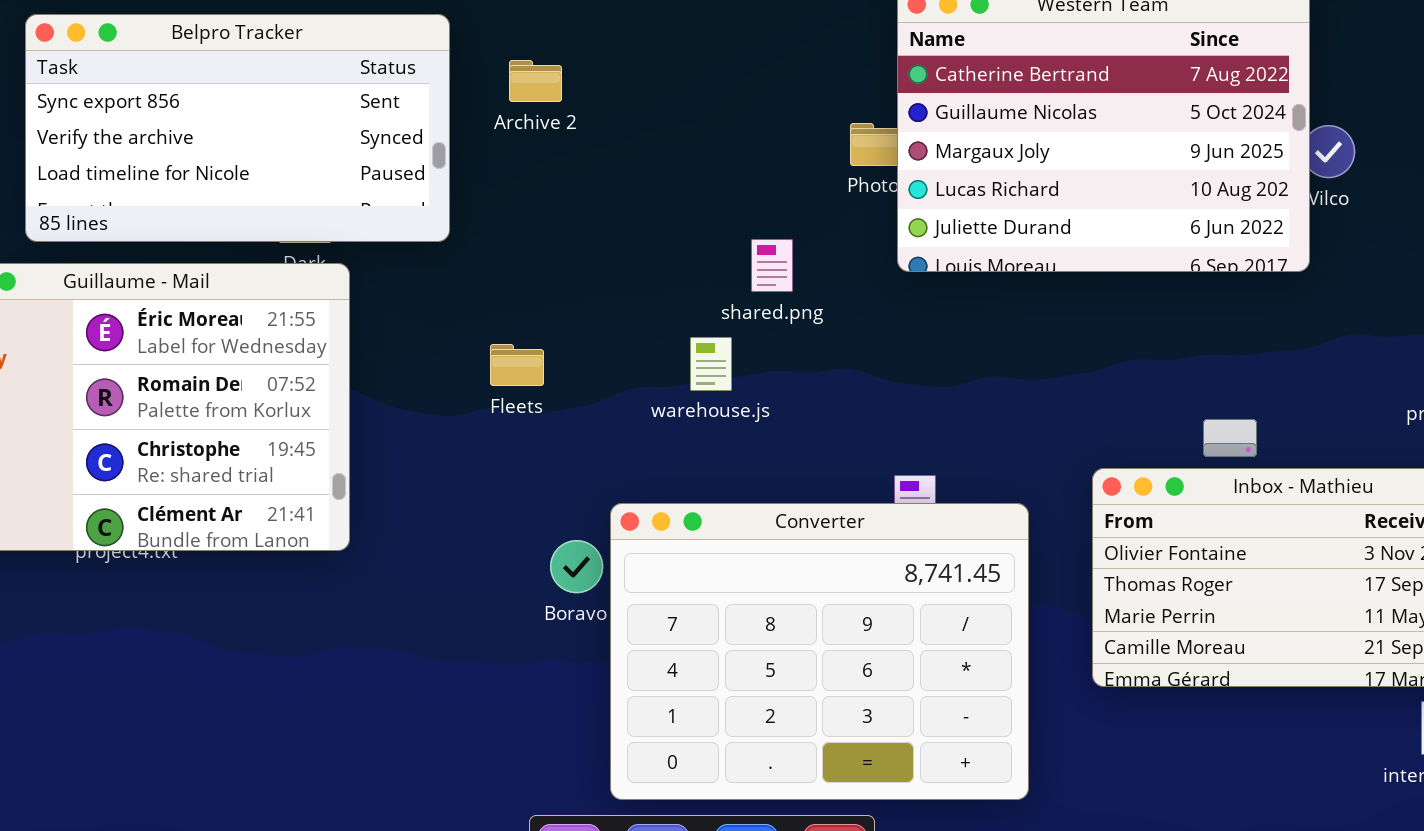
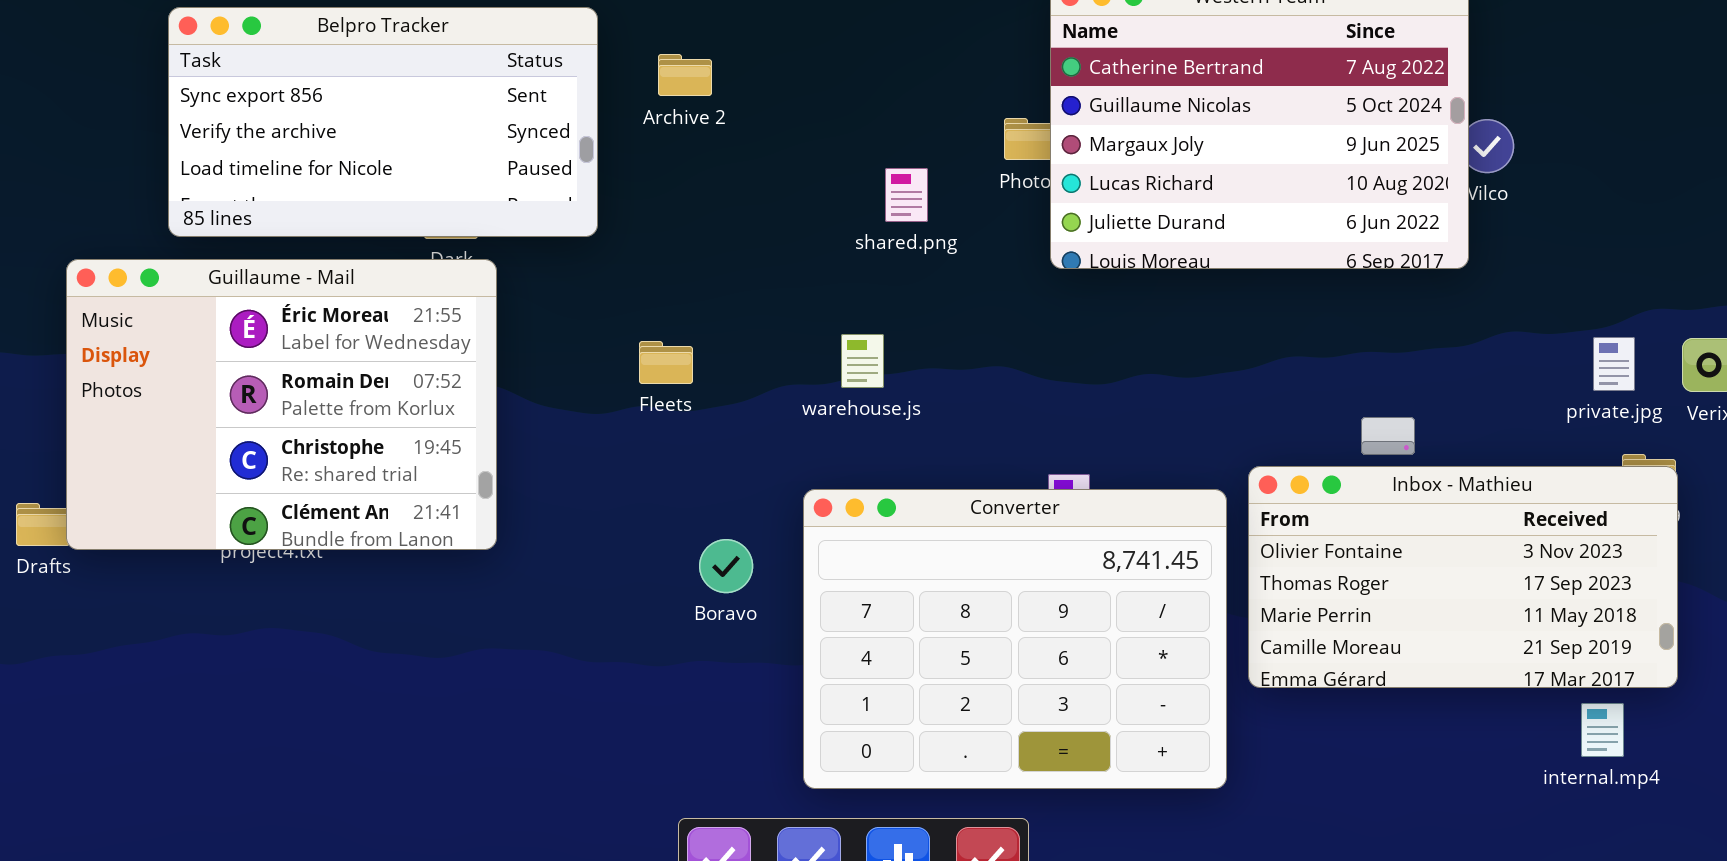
shared.png: [751,239,793,292] -> [885,168,928,222], moved
Converter: [610,503,1029,800] -> [803,489,1227,789], moved

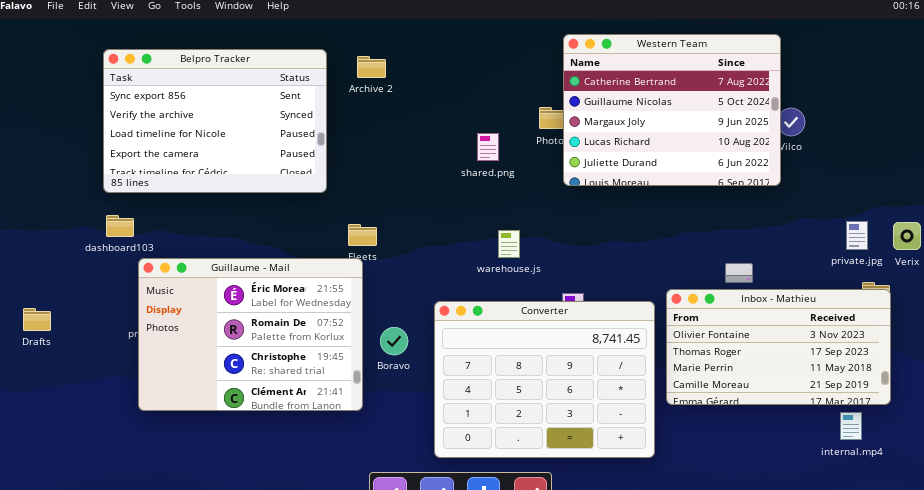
Belpro Tracker: [168,7,598,237] -> [103,49,327,193], resized
Archive 2: [658,54,712,96] -> [357,56,386,78], moved
Guillaume - Mail: [66,259,497,550] -> [138,258,363,411], moved
warehouse.js: [841,334,884,388] -> [498,230,520,258], moved

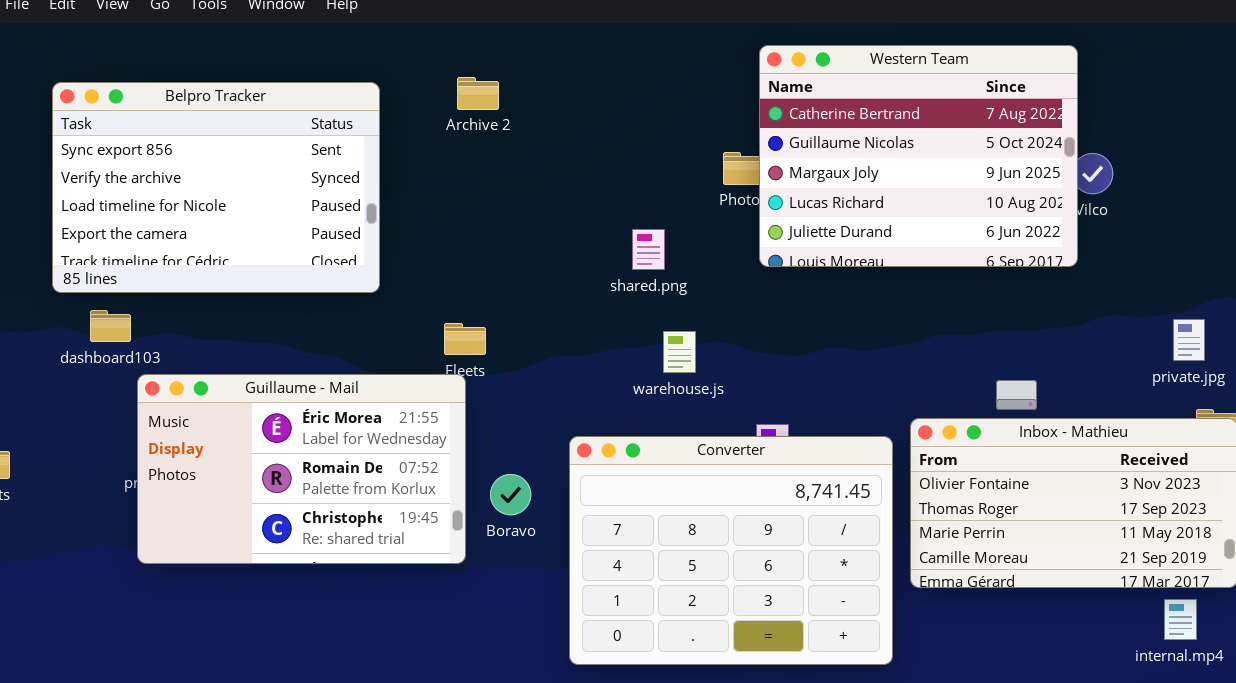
Belpro Tracker: [103,49,327,193] -> [52,82,380,293], moved
shared.png: [477,133,499,161] -> [632,229,665,270], moved
Guillaume - Mail: [138,258,363,411] -> [137,374,466,564], resized

